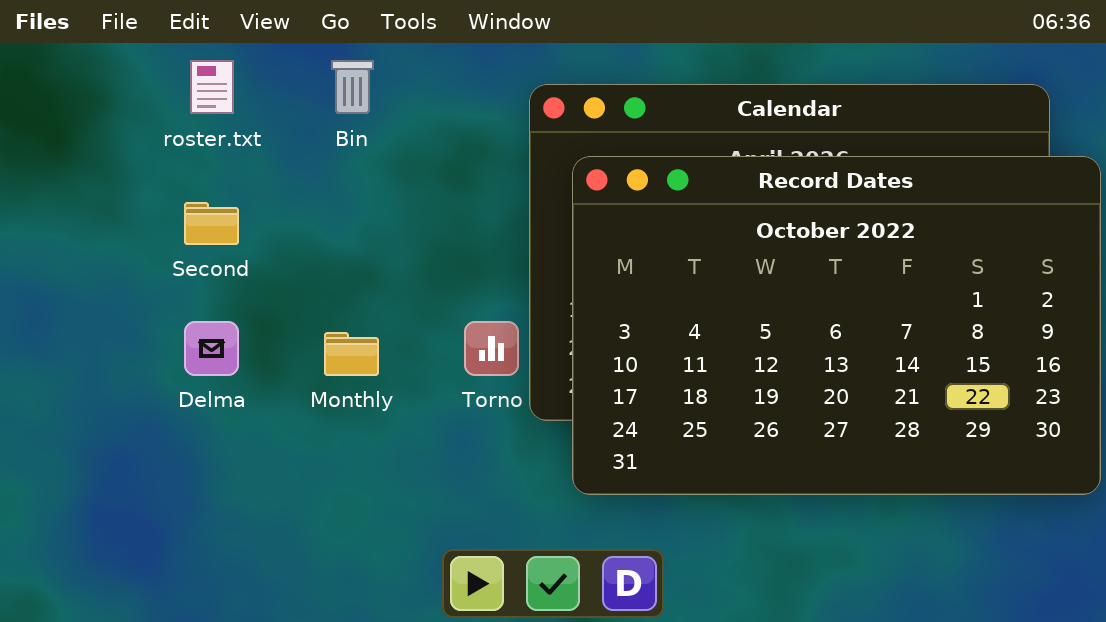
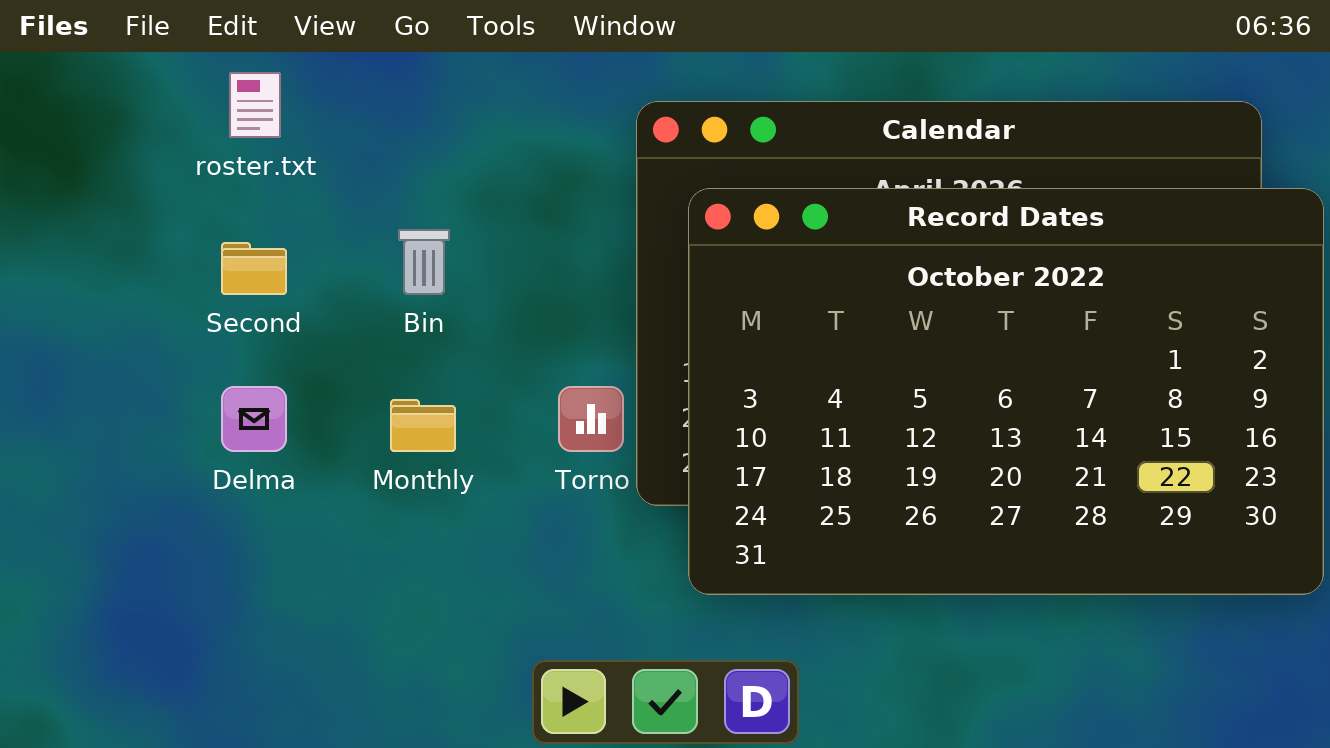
Bin: [331,60,374,114] -> [398,229,450,295], moved

